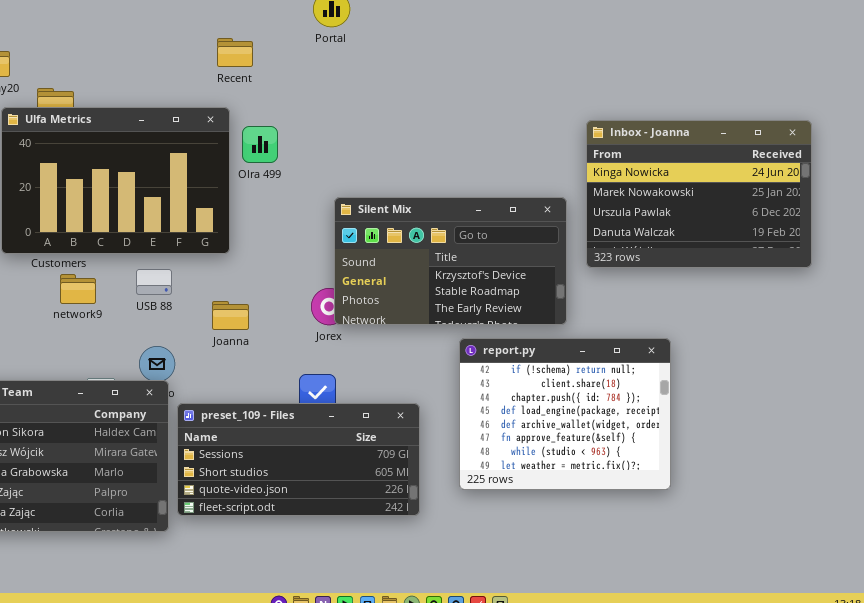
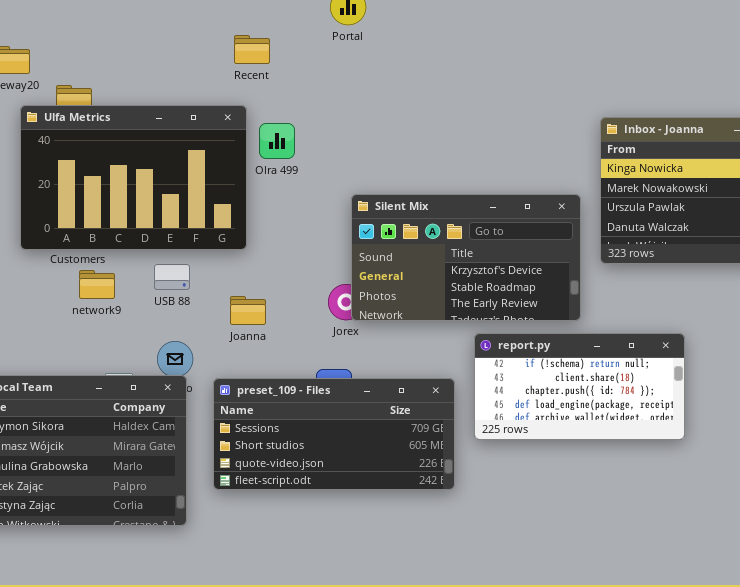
report.py: [459,338,671,490] -> [474,333,685,440], resized
preset_109 - Files: [177,403,420,516] -> [213,378,455,490], moved

